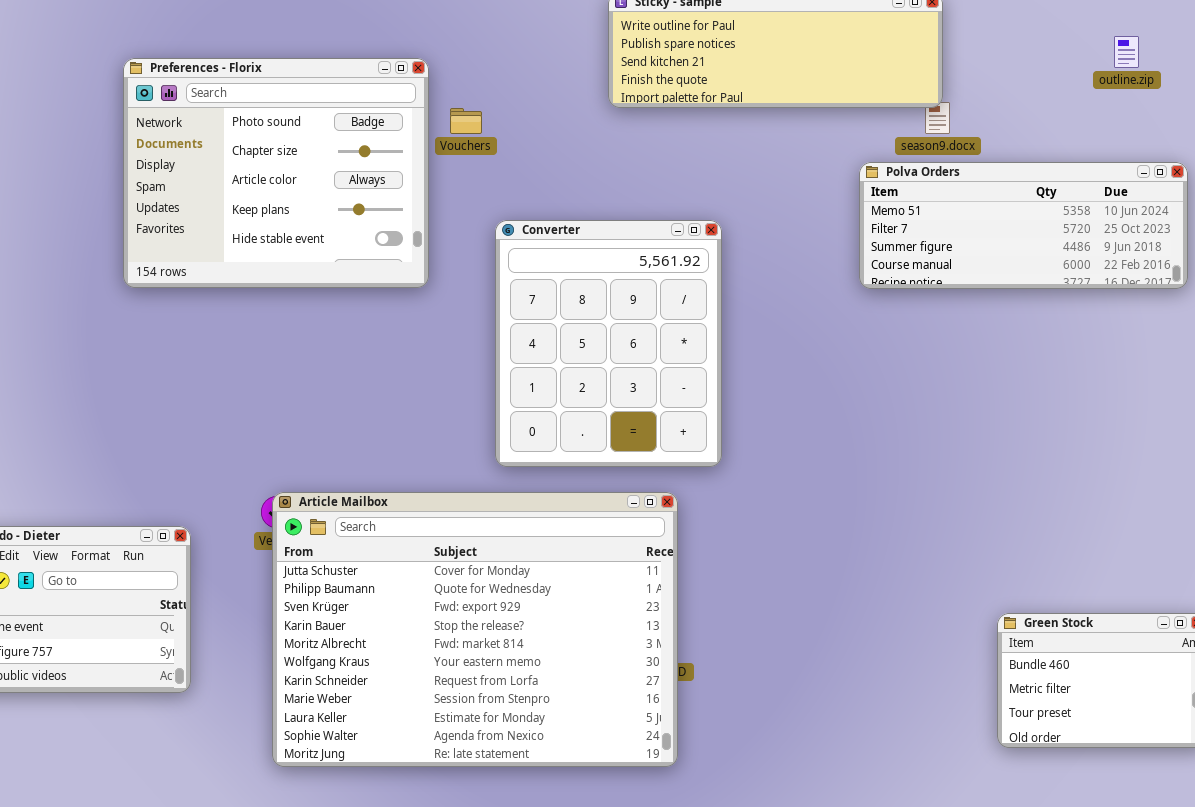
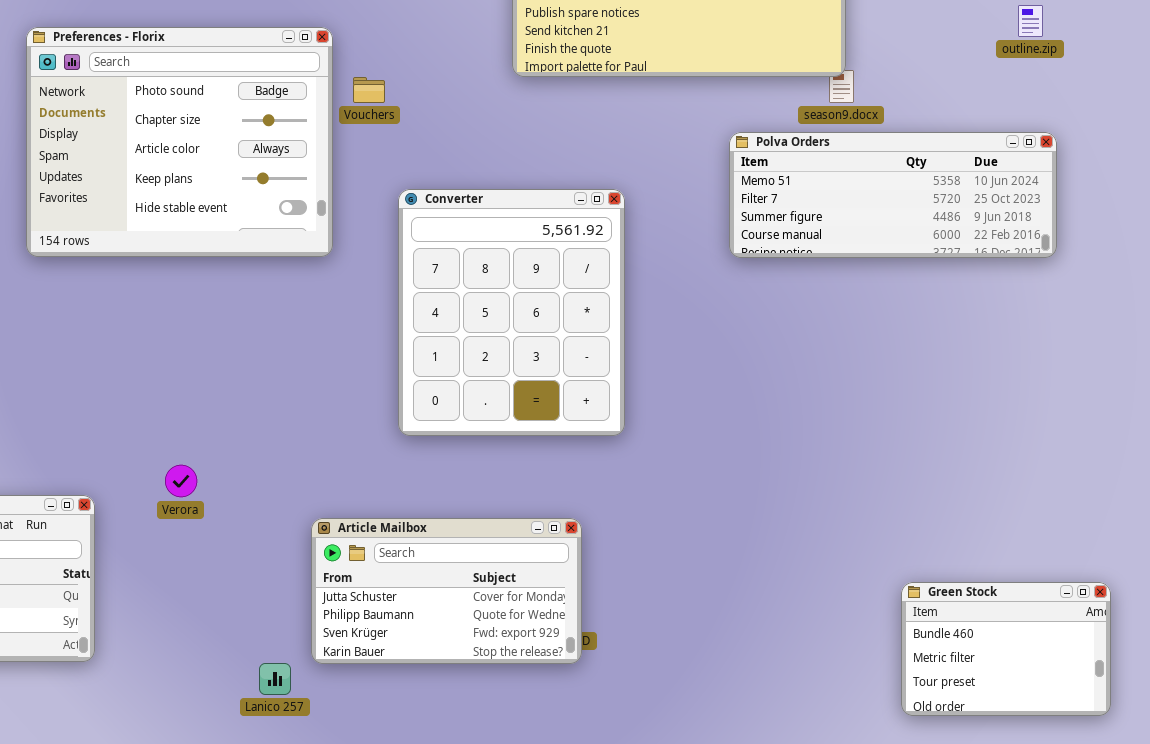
Polva Orders: [859,162,1188,289] -> [729,132,1057,258], moved
Article Mailbox: [272,492,678,767] -> [311,518,582,664], moved, resized

